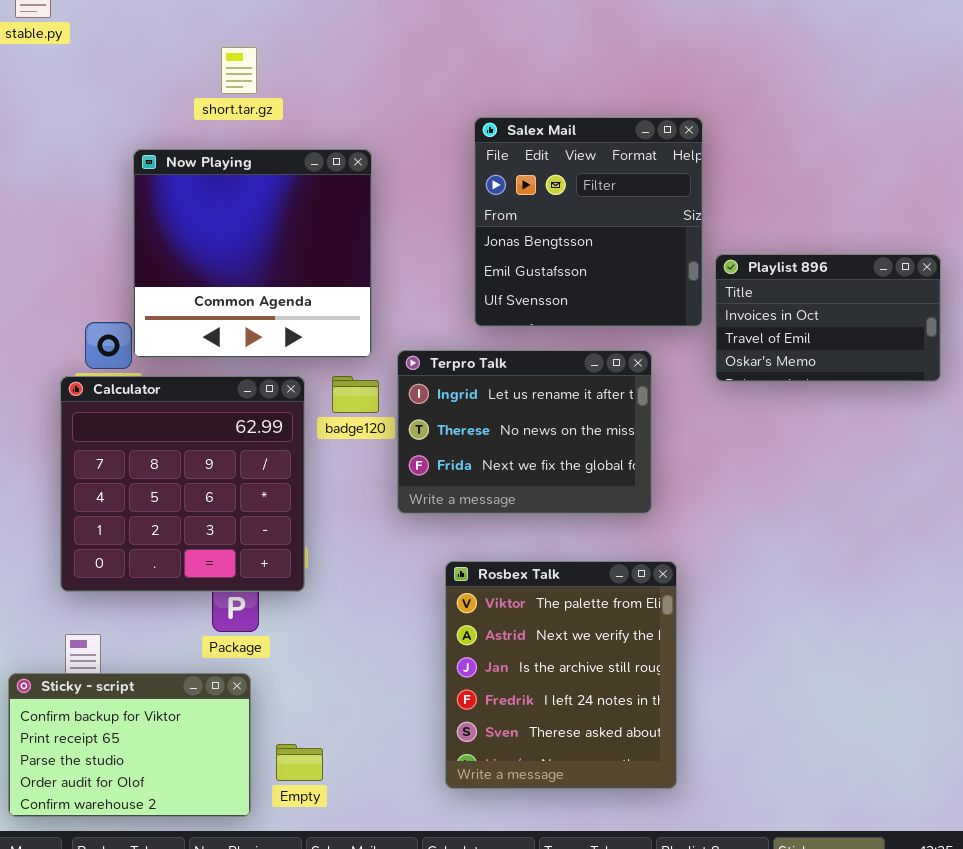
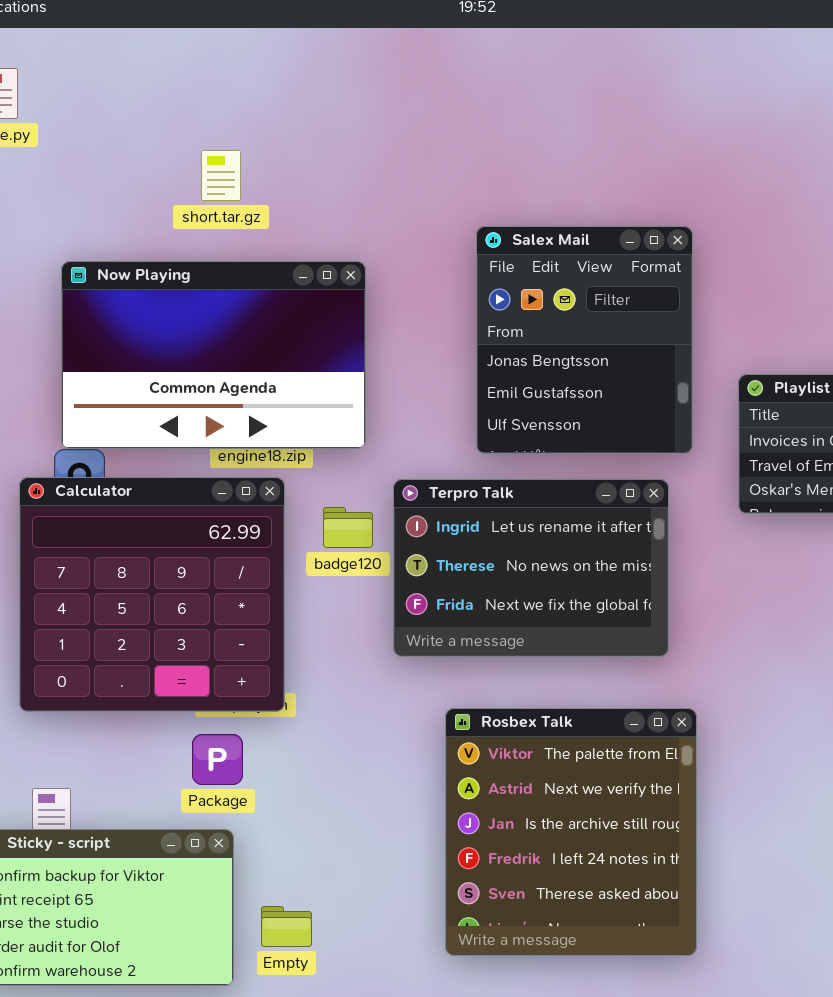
Salex Mail: [474,117,703,327] -> [476,226,693,454], resized
Now Playing: [133,149,372,358] -> [61,261,366,449], resized
Calculator: [60,376,305,592] -> [19,477,285,712], moved

